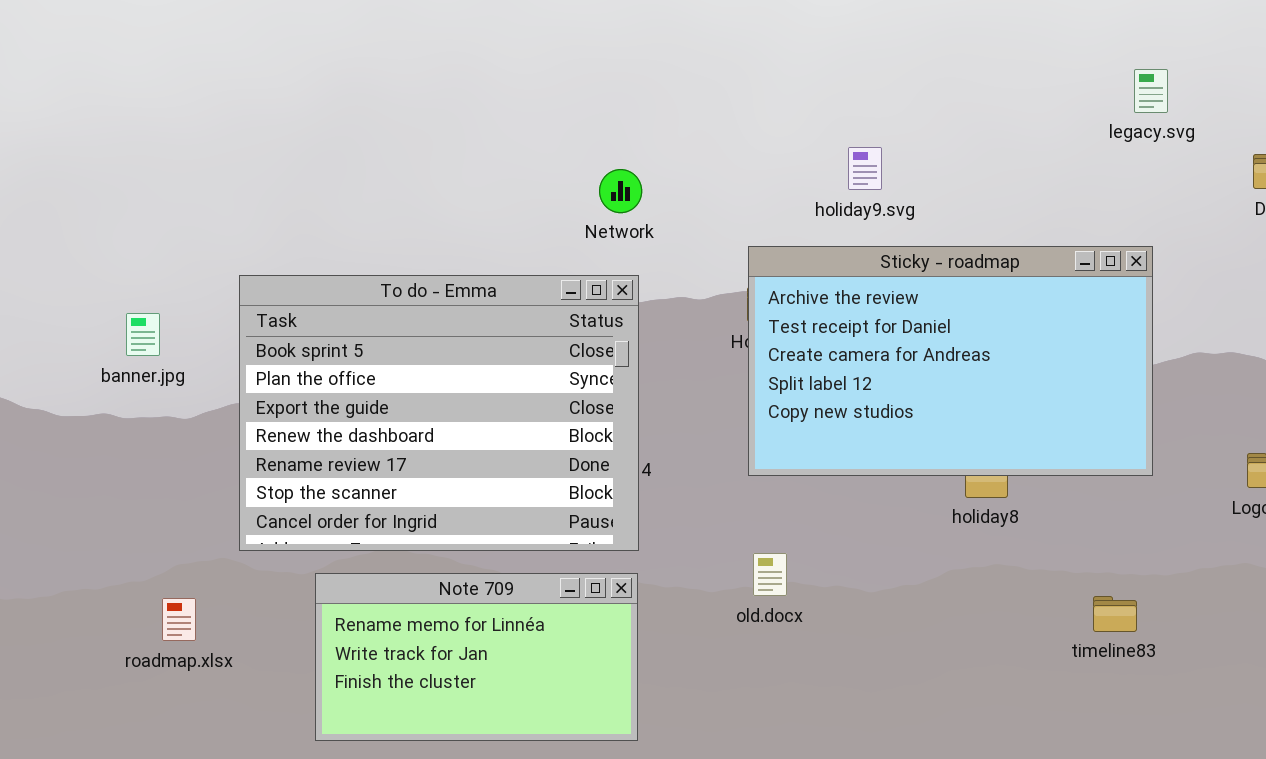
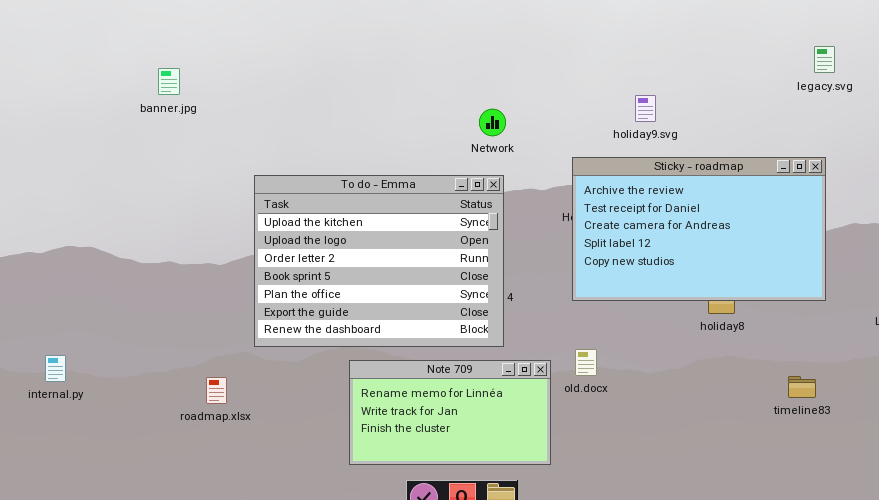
To do - Emma: [239,275,639,551] -> [254,175,504,347], scrolled up 3 rows
banner.jpg: [126,313,160,356] -> [158,68,180,95], moved
Note 709: [315,573,638,741] -> [349,360,551,465], moved

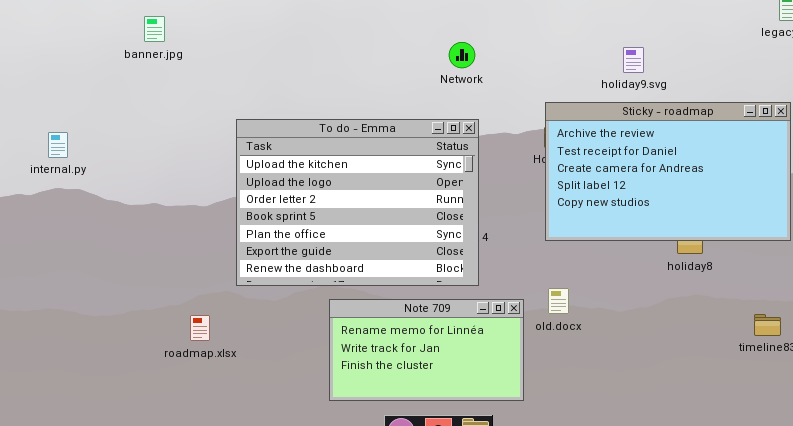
holiday9.svg: [635,95,656,122] -> [623,47,644,73], moved
Network: [479,109,506,136] -> [449,42,475,68], moved
internal.py: [45,355,66,382] -> [48,132,68,158], moved

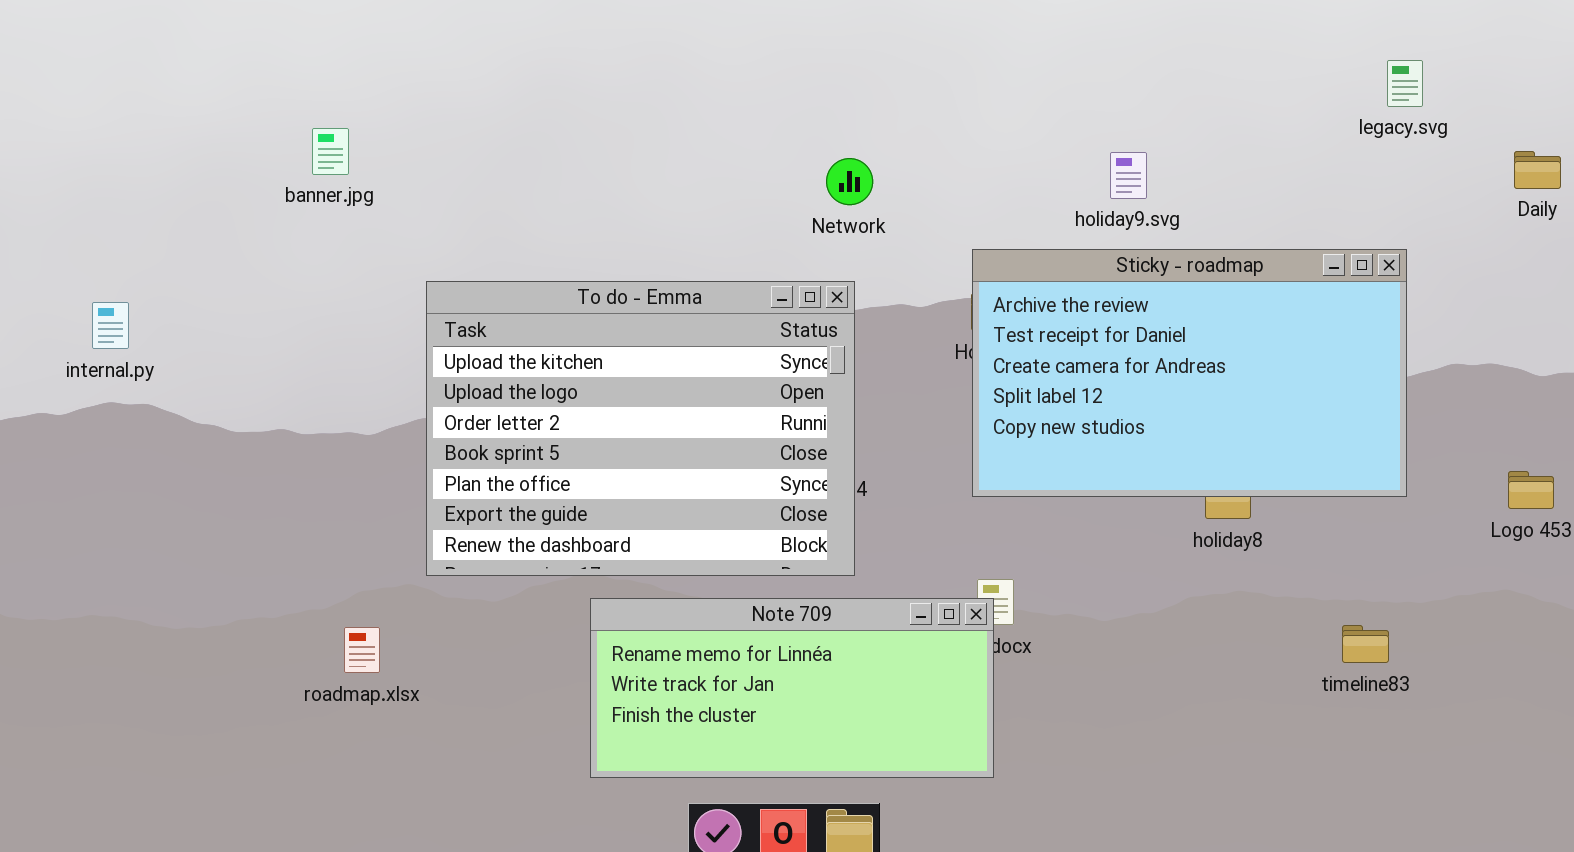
banner.jpg: [144,16,165,42] -> [312,128,349,175], moved
Network: [449,42,475,68] -> [826,158,873,205], moved
Note 709: [329,299,524,401] -> [590,598,994,778], resized

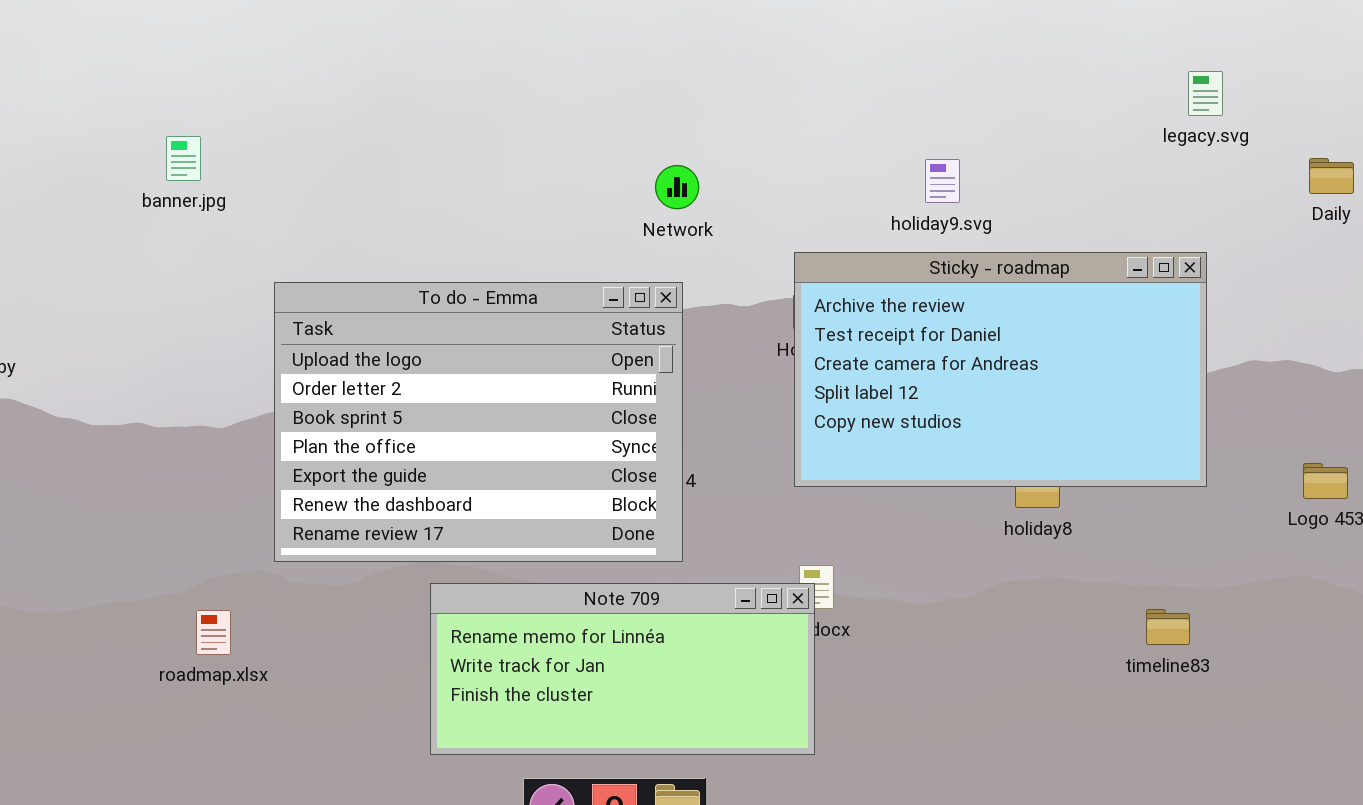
To do - Emma: [426,281,855,576] -> [274,282,683,562], scrolled down 1 row

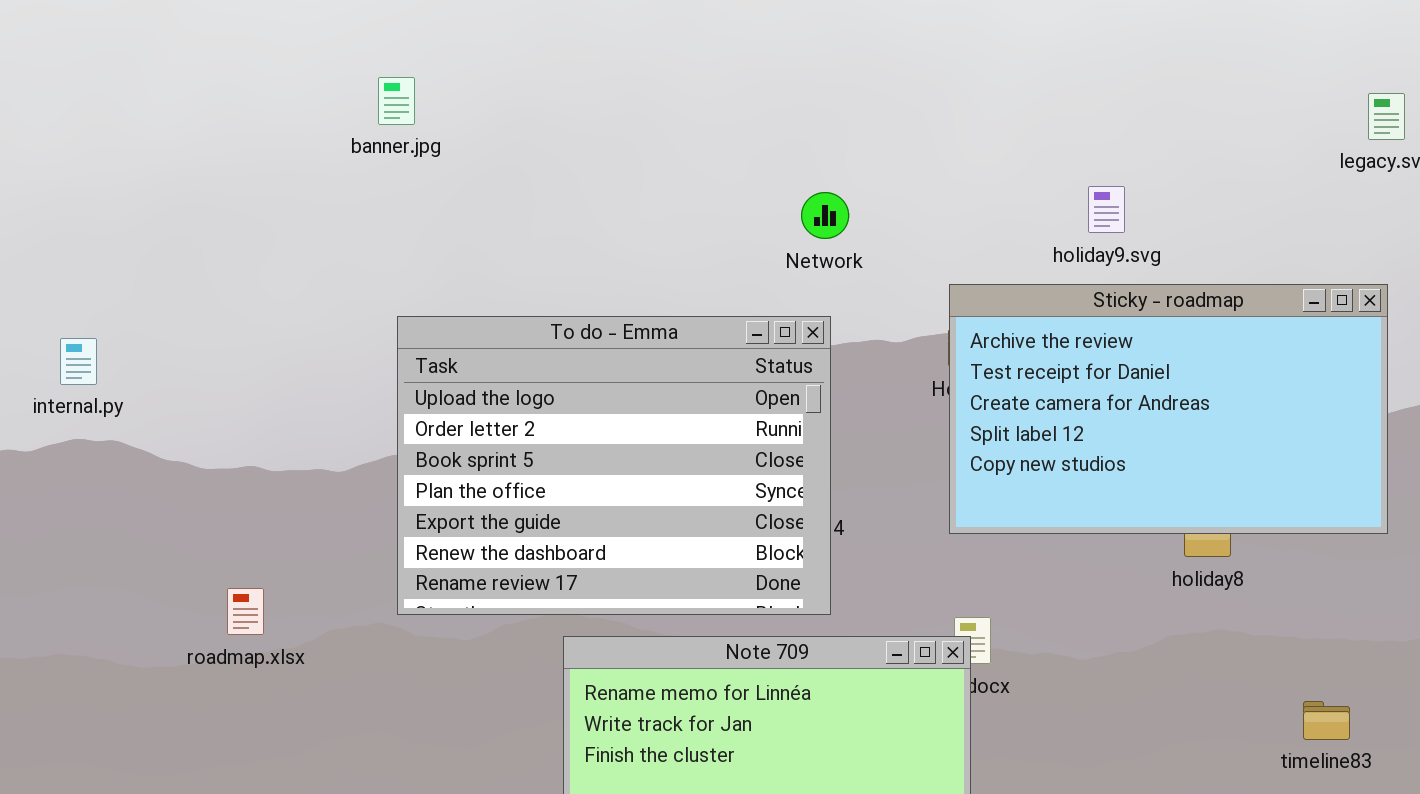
banner.jpg: [166,136,201,181] -> [378,77,415,125], moved
timeline83: [1146,609,1190,645] -> [1303,701,1350,740], moved
roadmap.xlsx: [196,610,231,655] -> [227,588,264,635], moved

